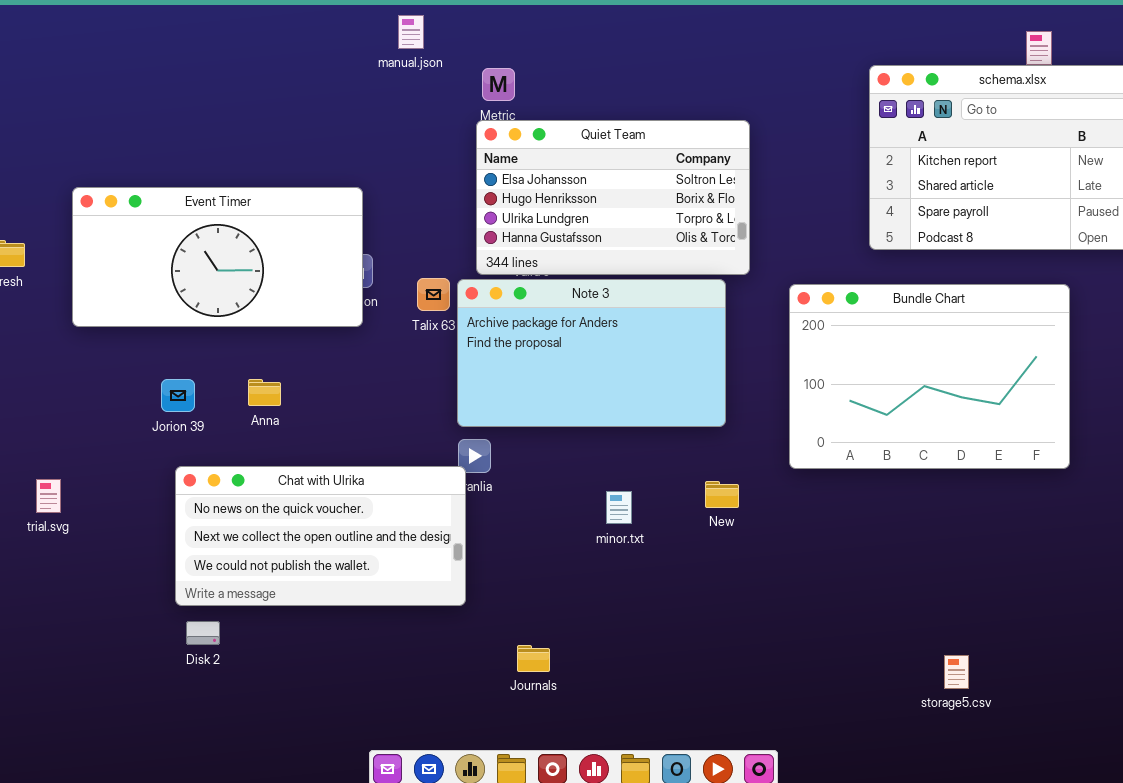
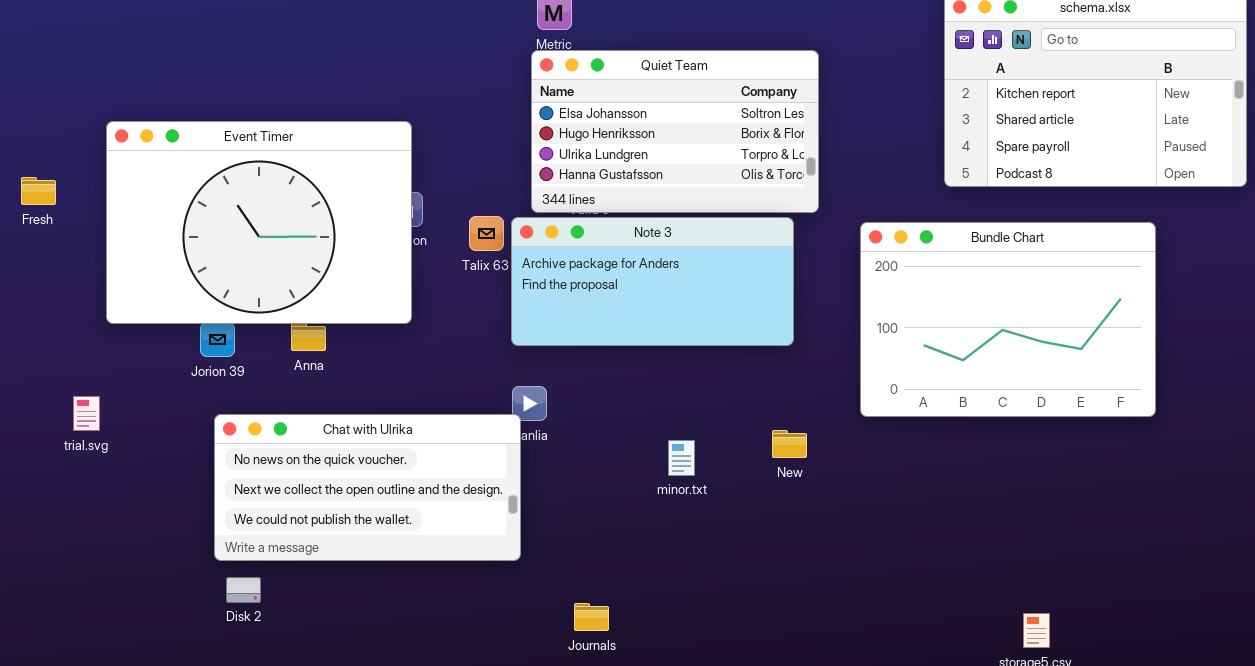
Event Timer: [72,187,363,327] -> [106,121,412,324], resized
Note 3: [457,279,726,427] -> [511,217,794,346], resized
trial.svg: [36,479,61,513] -> [73,396,100,431], moved

